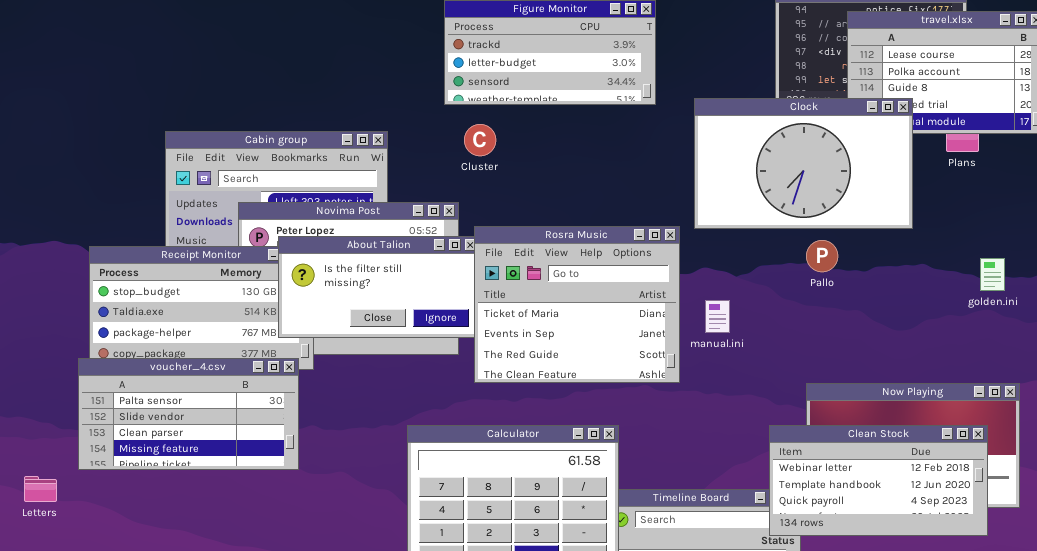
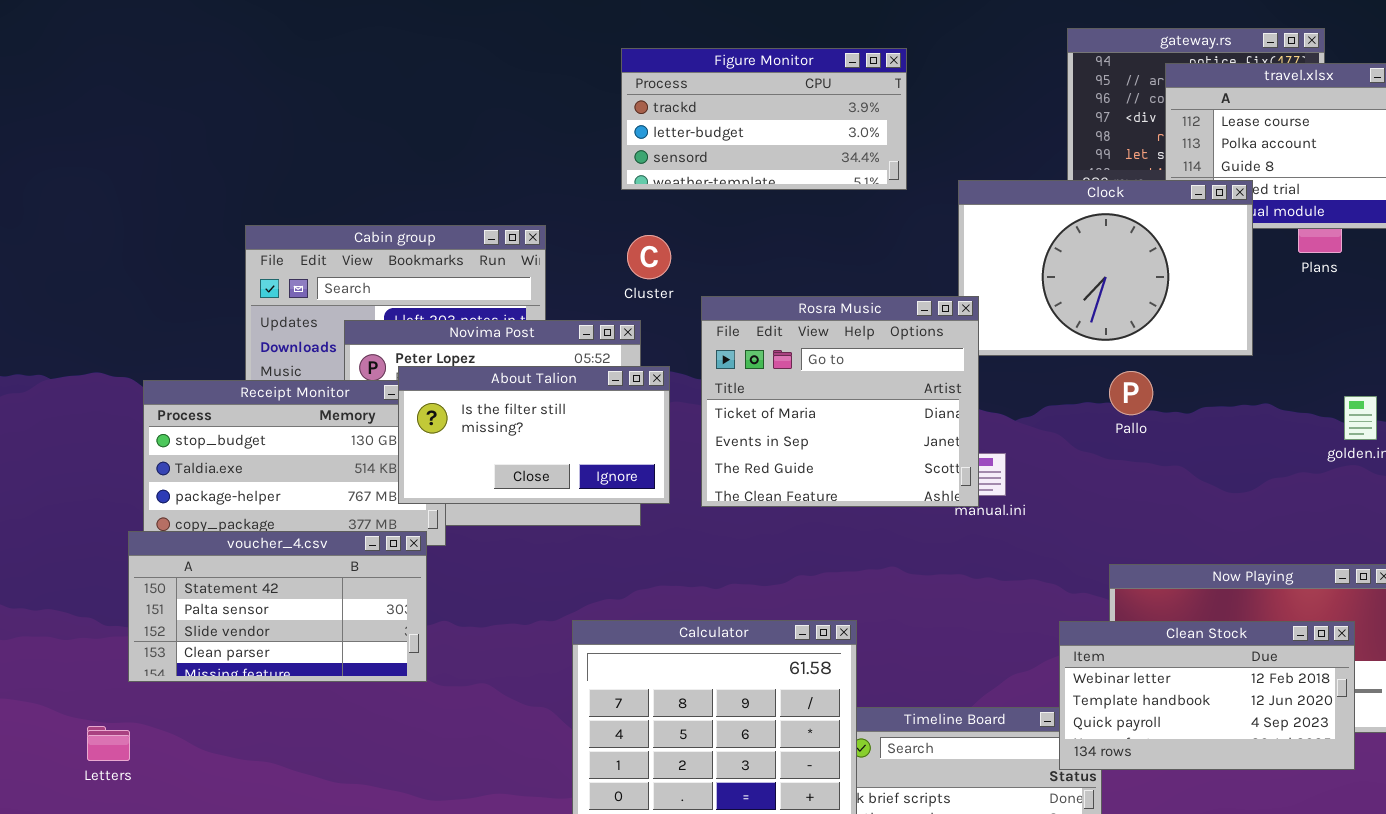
Cluster: [464,124,496,156] -> [627,235,671,279], moved
Rosra Music: [474,226,680,383] -> [701,296,979,507], moved
voucher_4.csv: [78,358,299,470] -> [128,531,427,682], scrolled up 1 row
Letters: [24,476,57,502] -> [87,726,130,761], moved

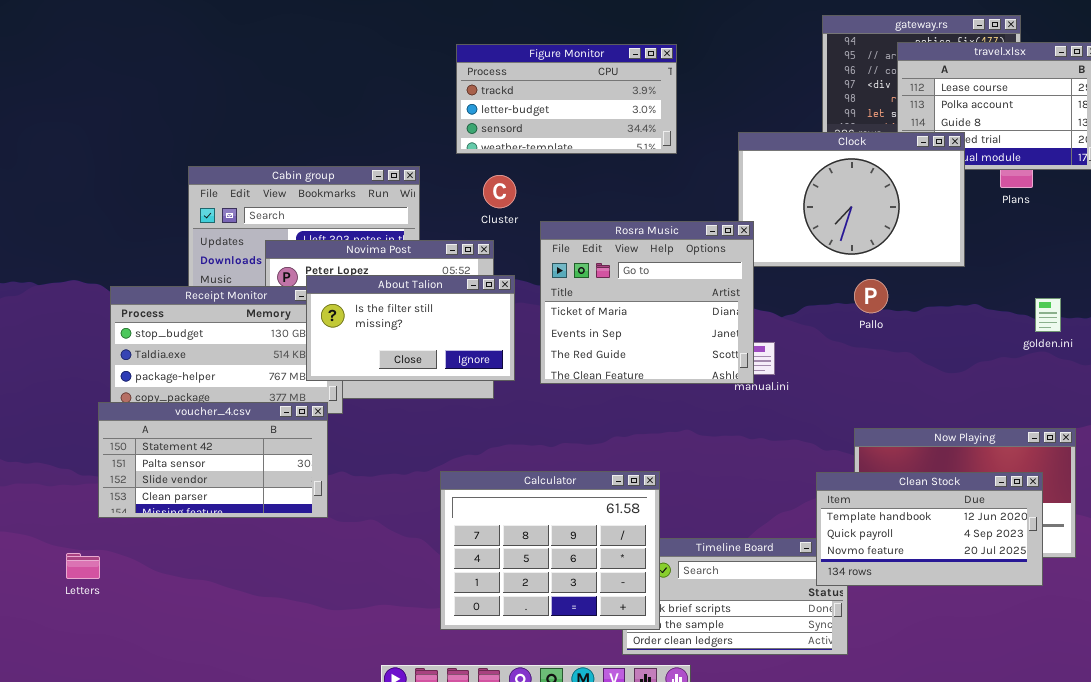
Figure Monitor: [621,48,907,190] -> [456,44,677,154], moved
Clean Stock: [1059,621,1355,770] -> [816,472,1043,586], scrolled down 1 row

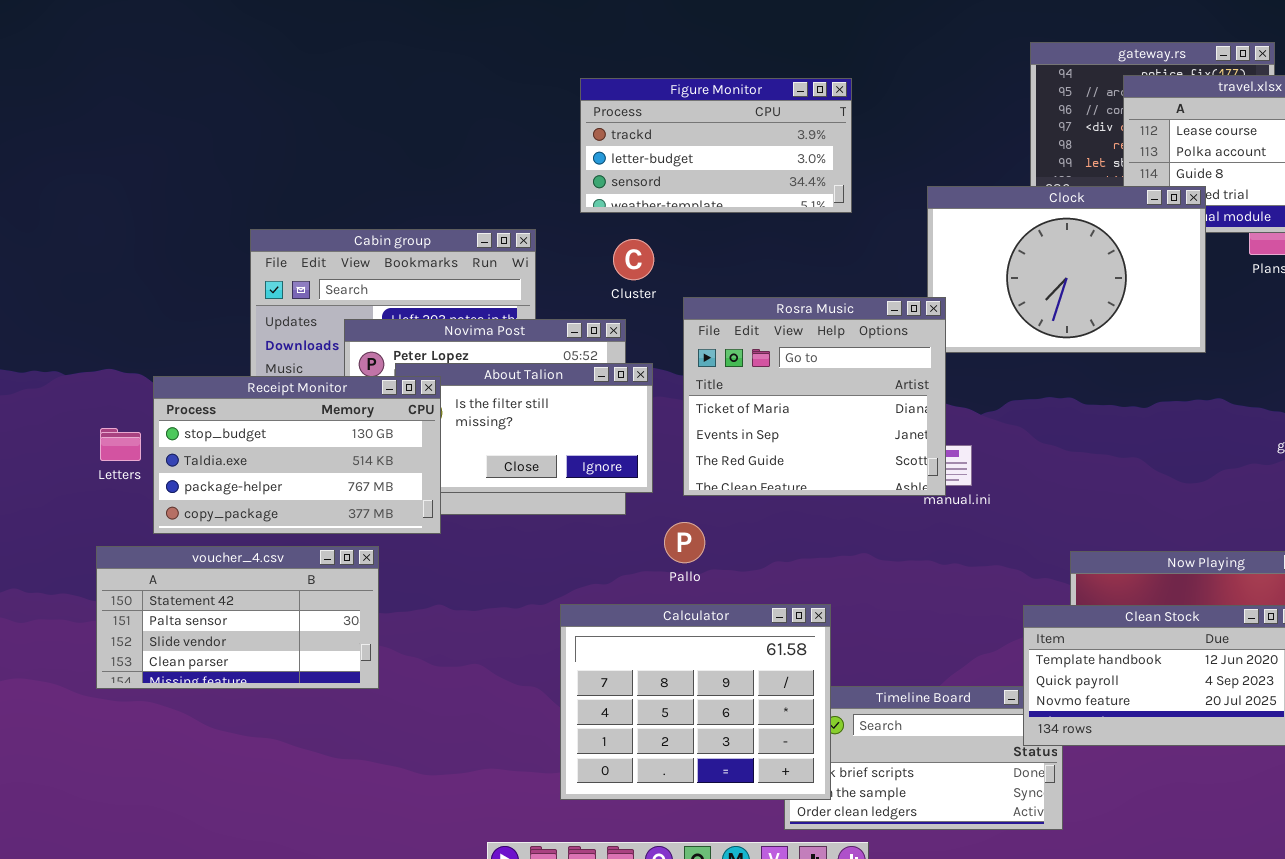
Pallo: [854,279,888,313] -> [664,522,705,563], moved
Receipt Monitor: [110,286,343,414] -> [153,376,441,534], raised
voucher_4.csv: [98,402,328,518] -> [96,546,379,689], moved
Letters: [66,553,100,579] -> [100,428,141,461], moved

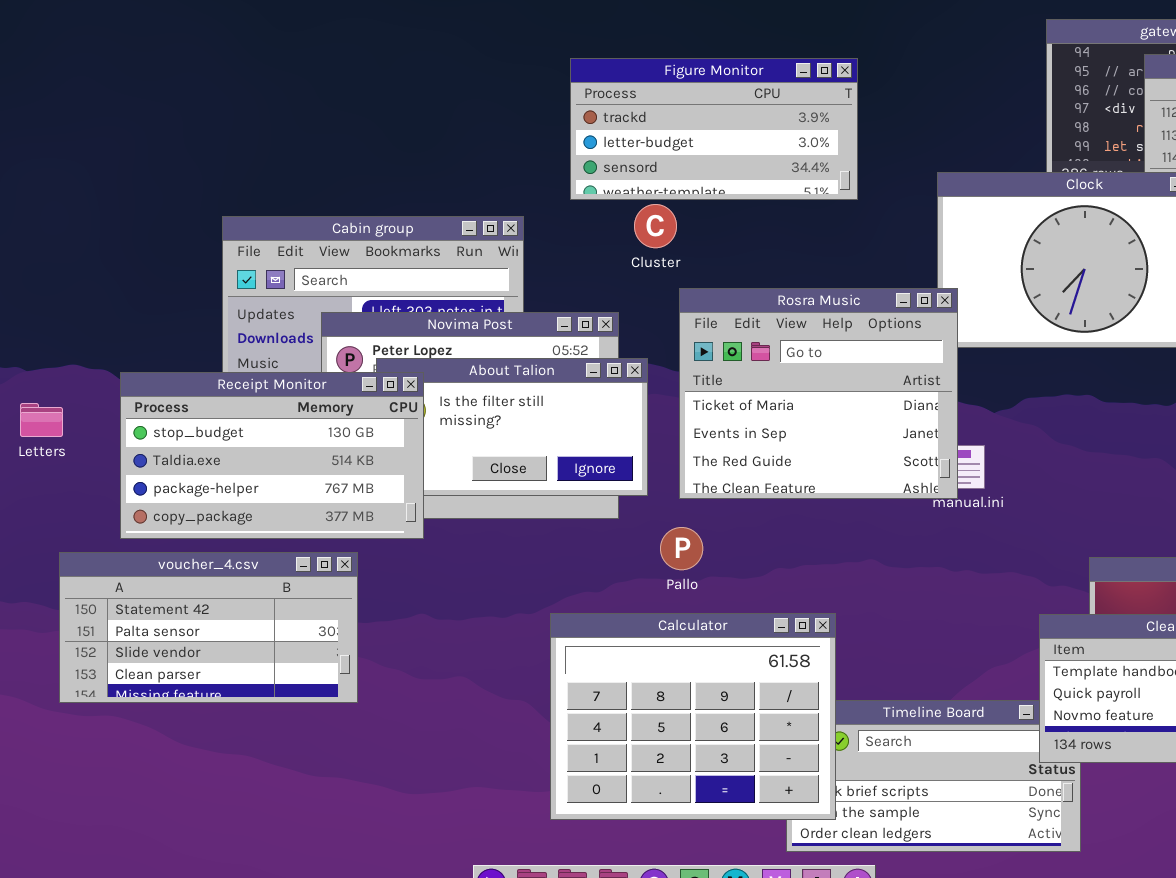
Cluster: [613,239,654,280] -> [634,204,677,248], moved
Letters: [100,428,141,461] -> [20,403,63,437], moved

